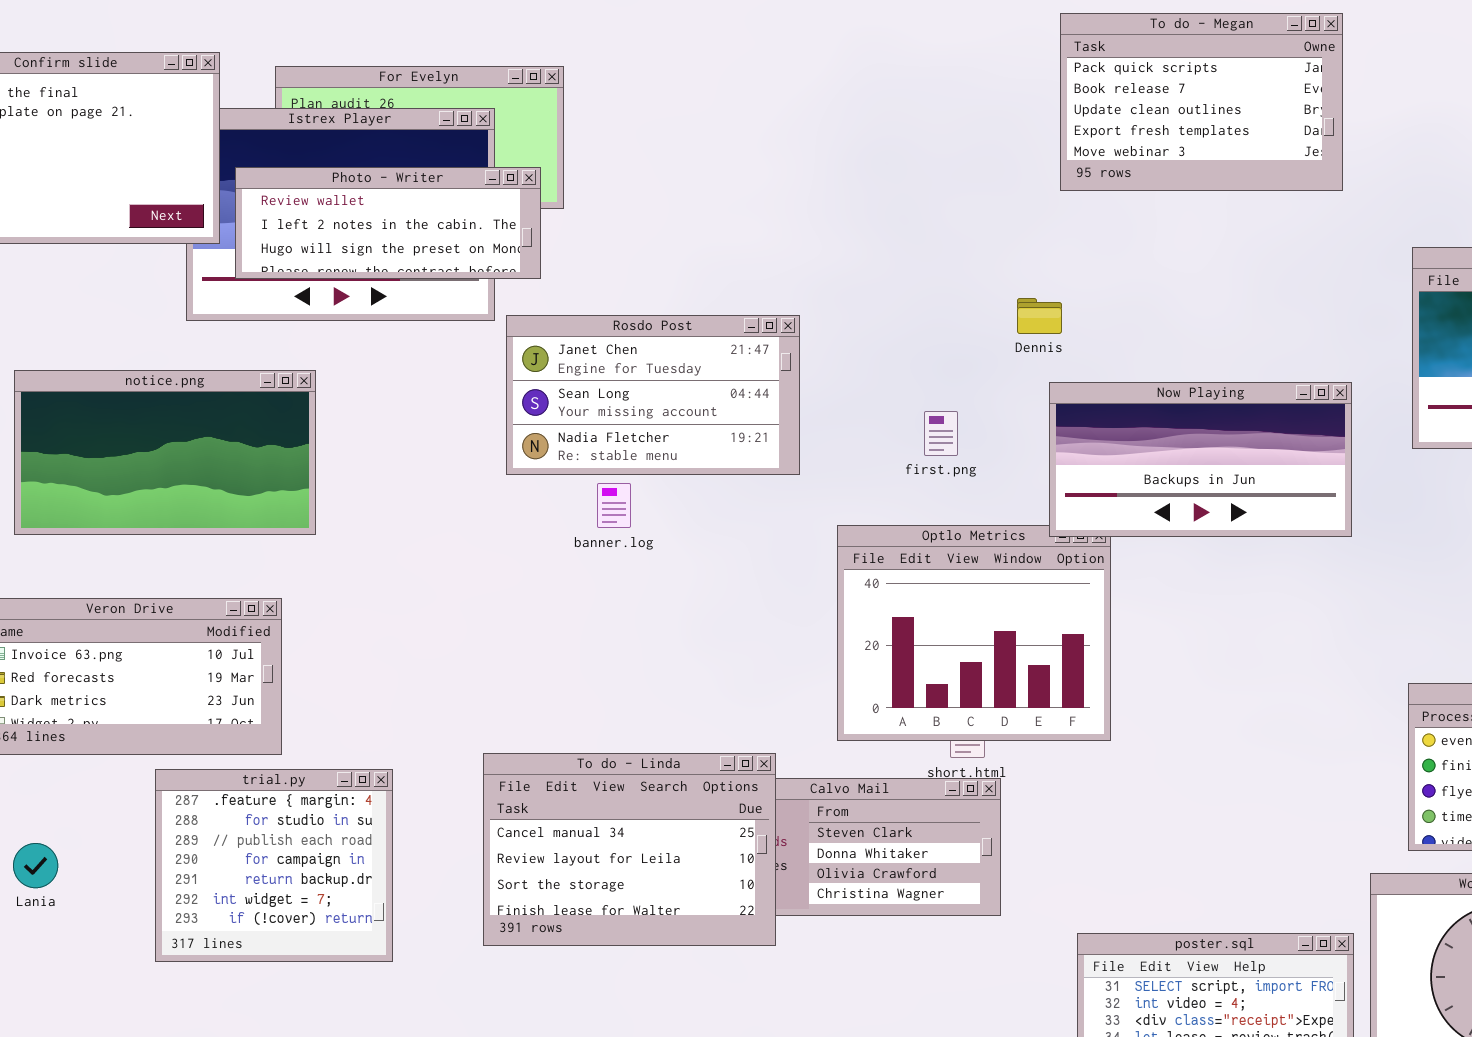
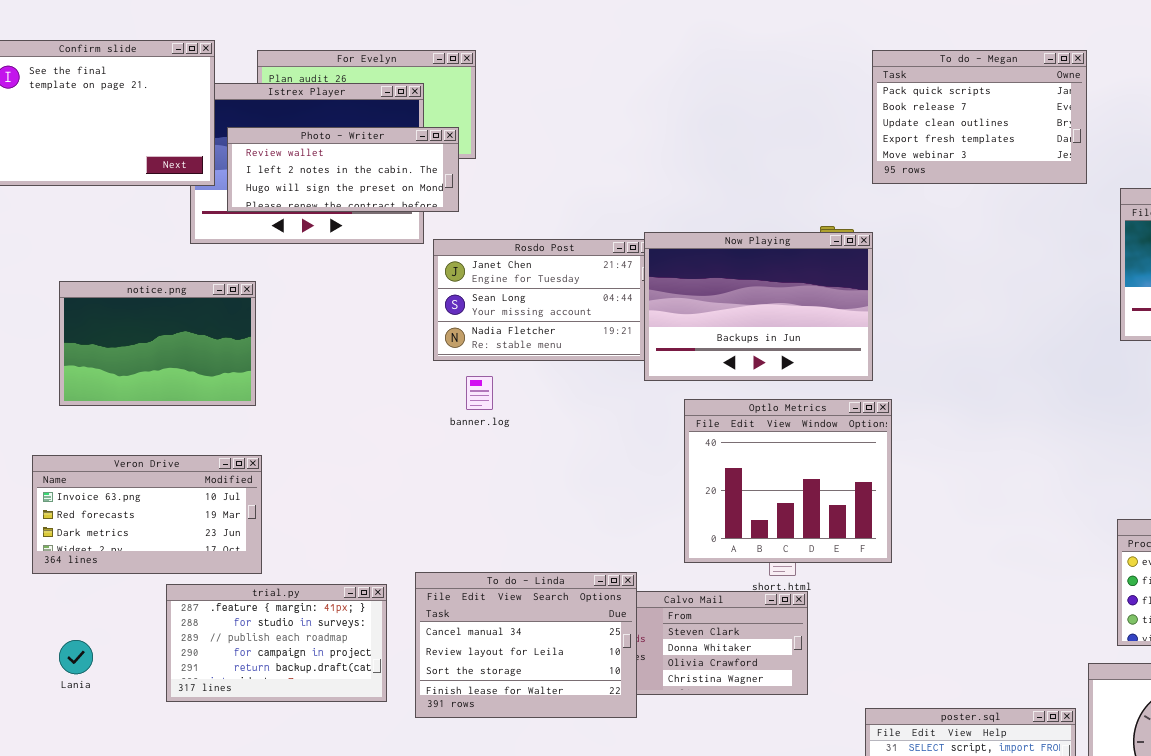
To do - Megan: [1060,13,1343,191] -> [872,50,1087,184], moved
notice.png: [14,370,316,535] -> [59,281,256,406], resized
Now Playing: [1049,382,1352,537] -> [644,232,873,381], moved, resized
banner.log: [597,483,631,528] -> [466,376,493,410], moved
trial.py: [155,769,393,962] -> [166,584,387,702], resized

